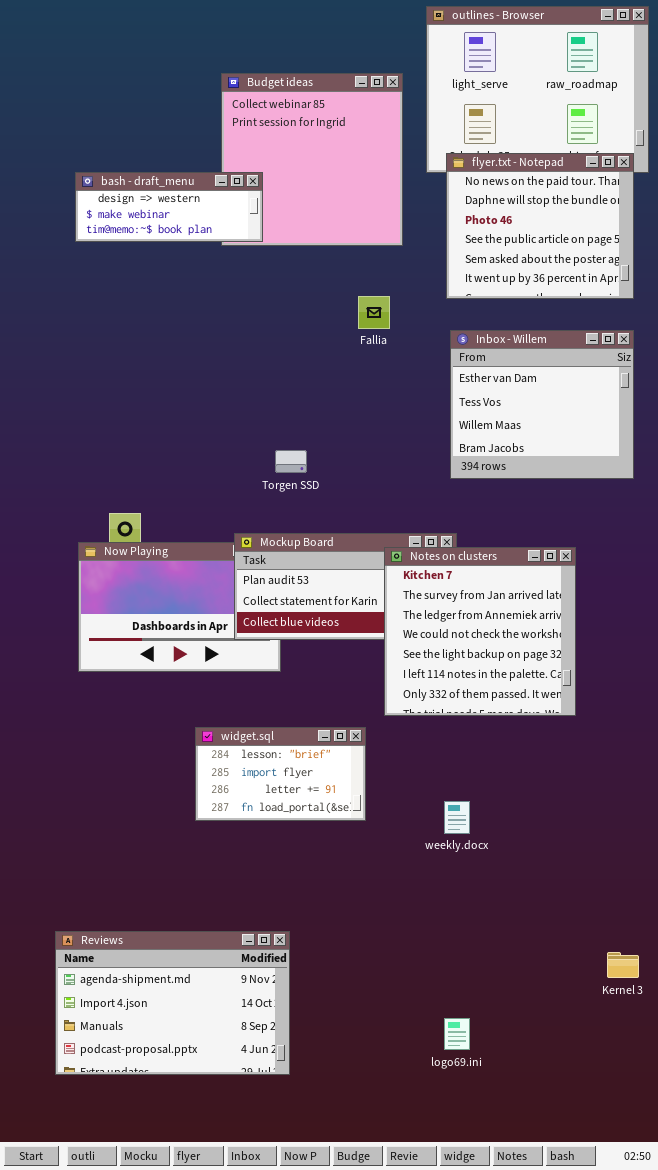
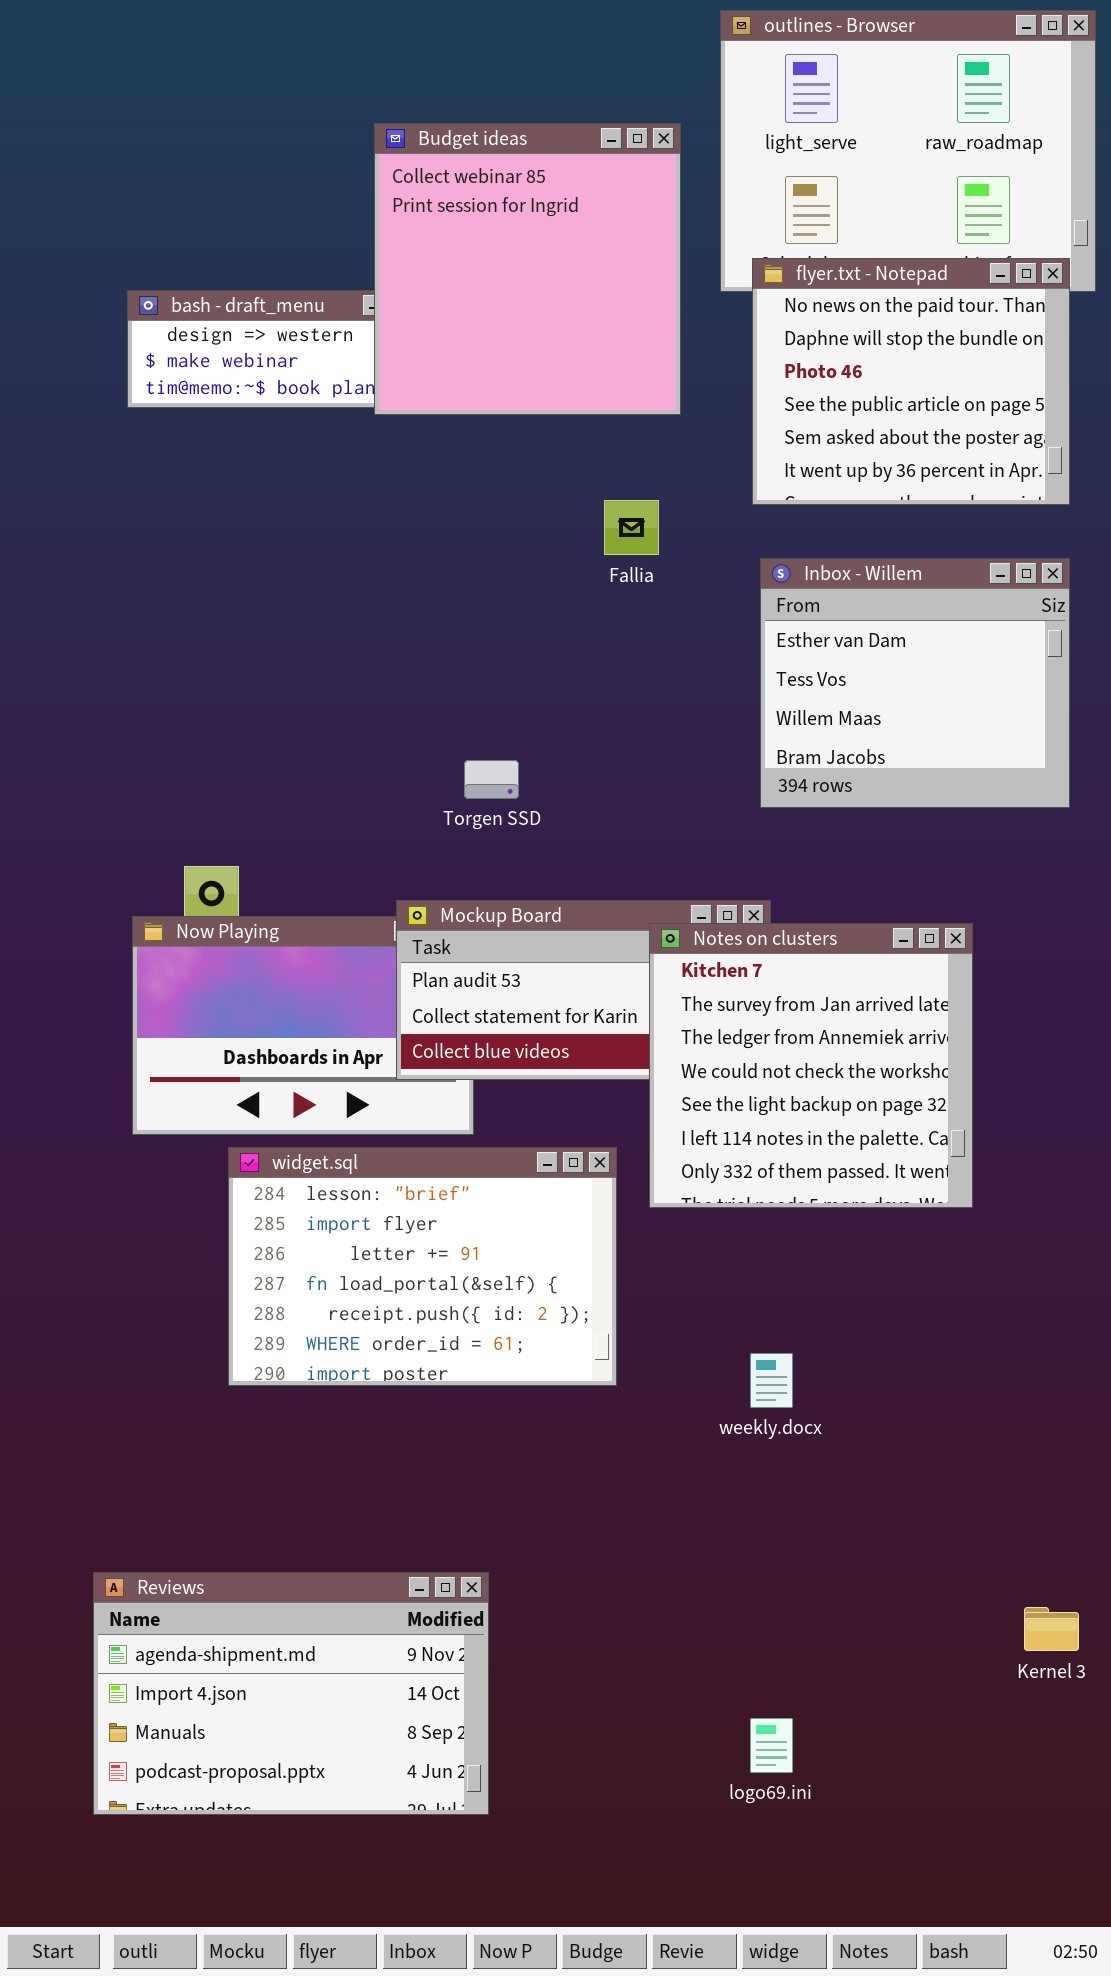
Budget ideas: [221,73,403,246] -> [374,123,681,415], raised
widget.sql: [195,727,366,821] -> [228,1147,617,1386], resized

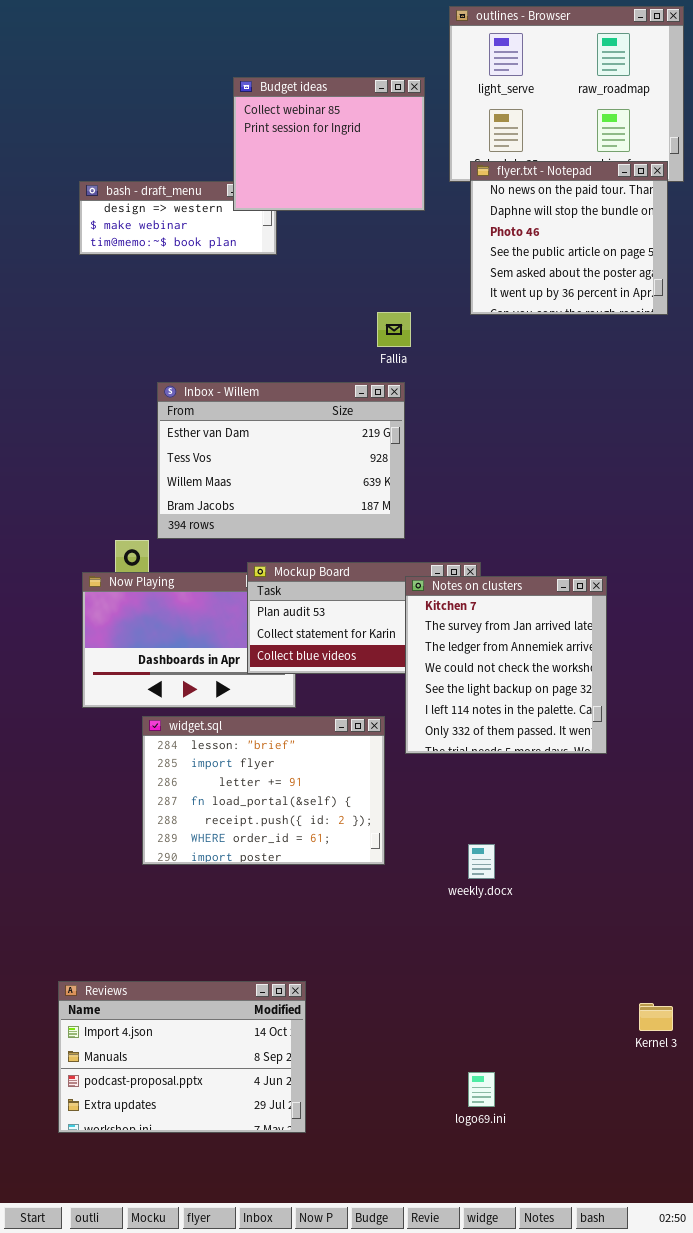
Budget ideas: [374,123,681,415] -> [233,77,425,211], resized
Inbox - Willem: [760,558,1070,808] -> [157,382,405,539], moved, resized
Reviews: [93,1572,489,1815] -> [58,981,306,1133], scrolled down 1 row

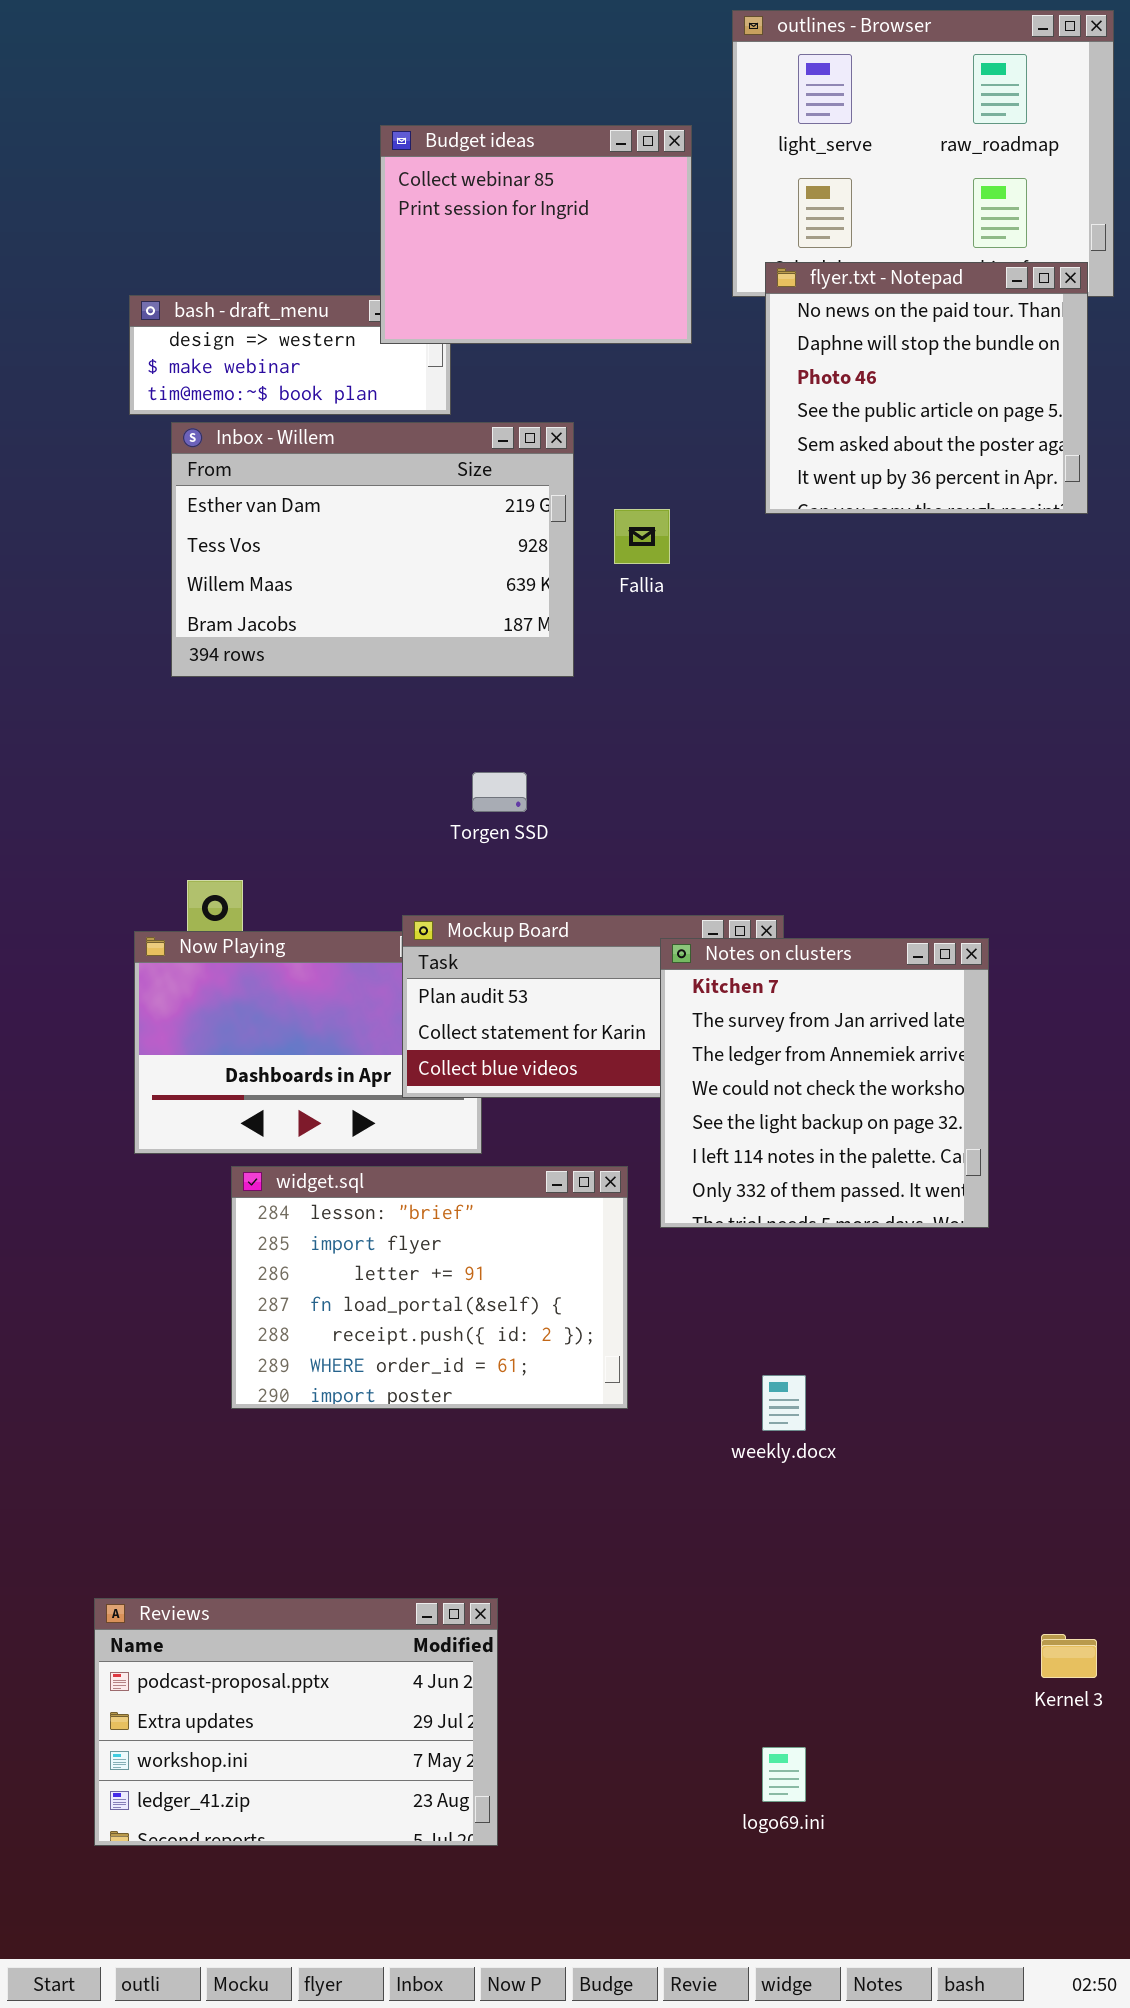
Inbox - Willem: [157,382,405,539] -> [171,422,574,677], moved
Reviews: [58,981,306,1133] -> [94,1598,498,1846], scrolled down 2 rows

